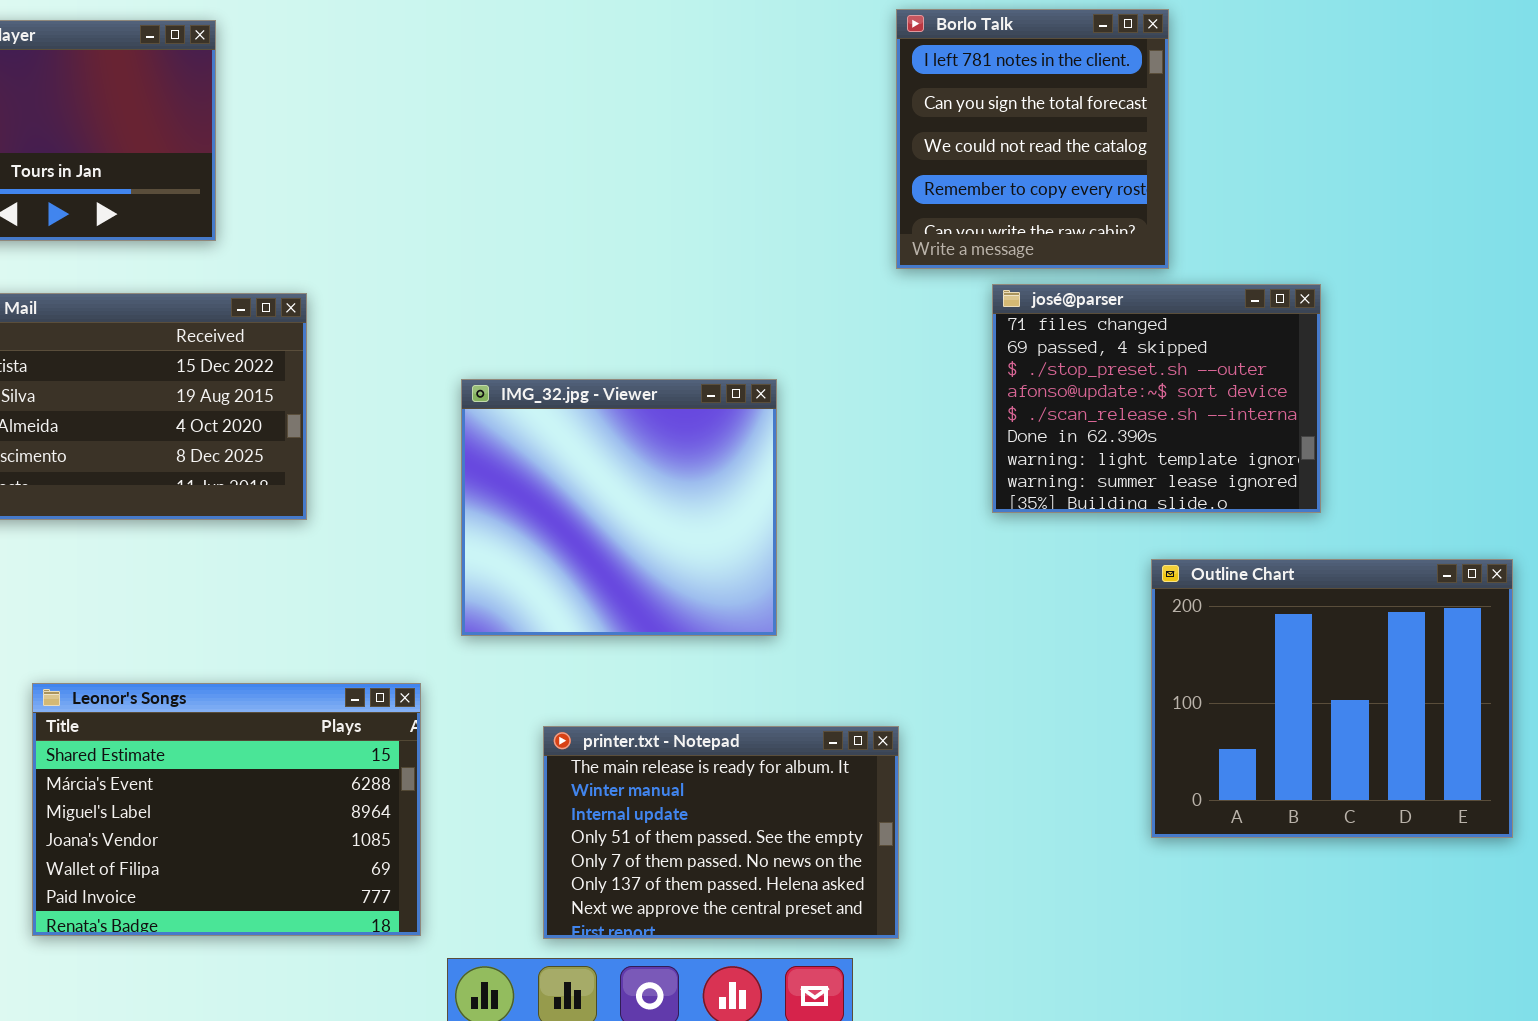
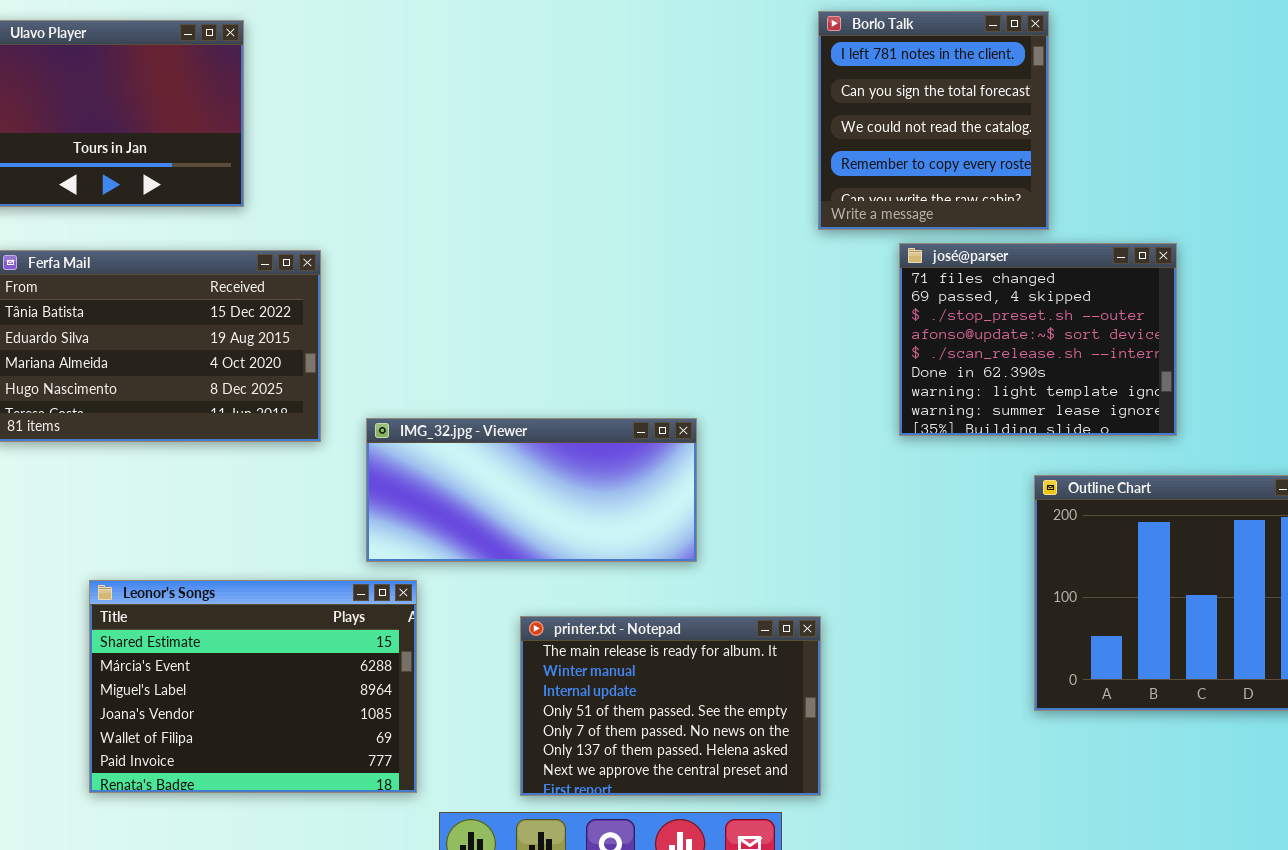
IMG_32.jpg - Viewer: [461,379,777,636] -> [366,418,697,562], moved, resized

